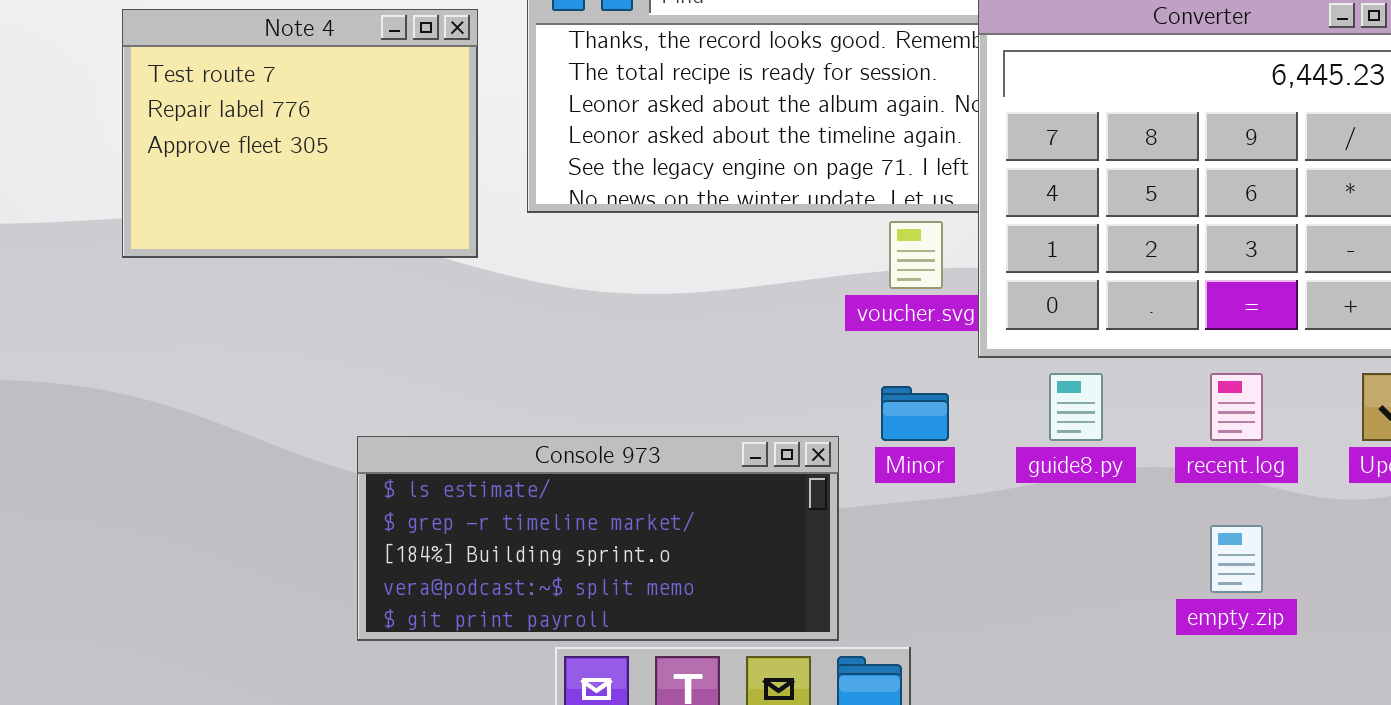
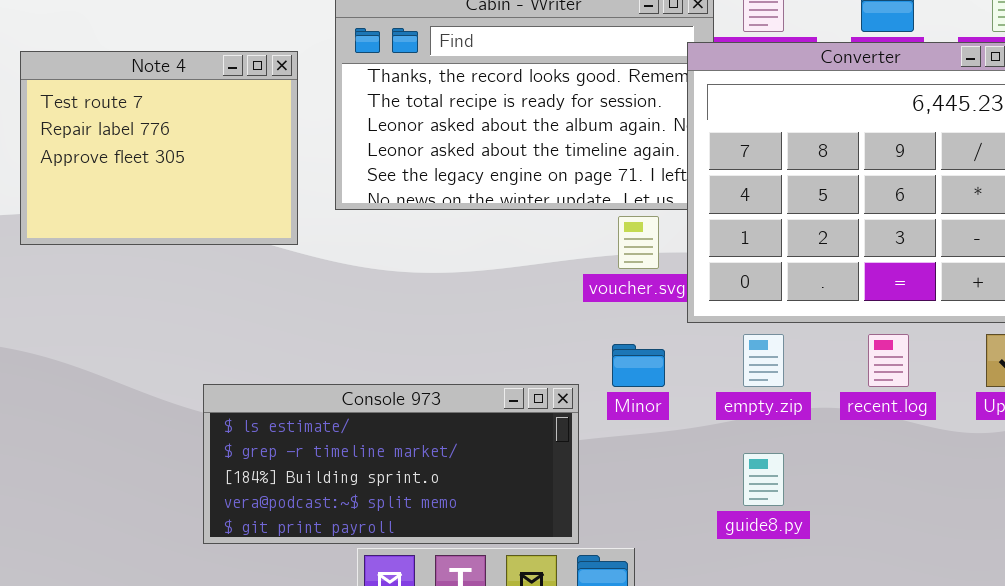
guide8.py: [1049,373,1103,441] -> [743,453,784,506], moved
empty.zip: [1210,525,1263,593] -> [743,334,784,387], moved

